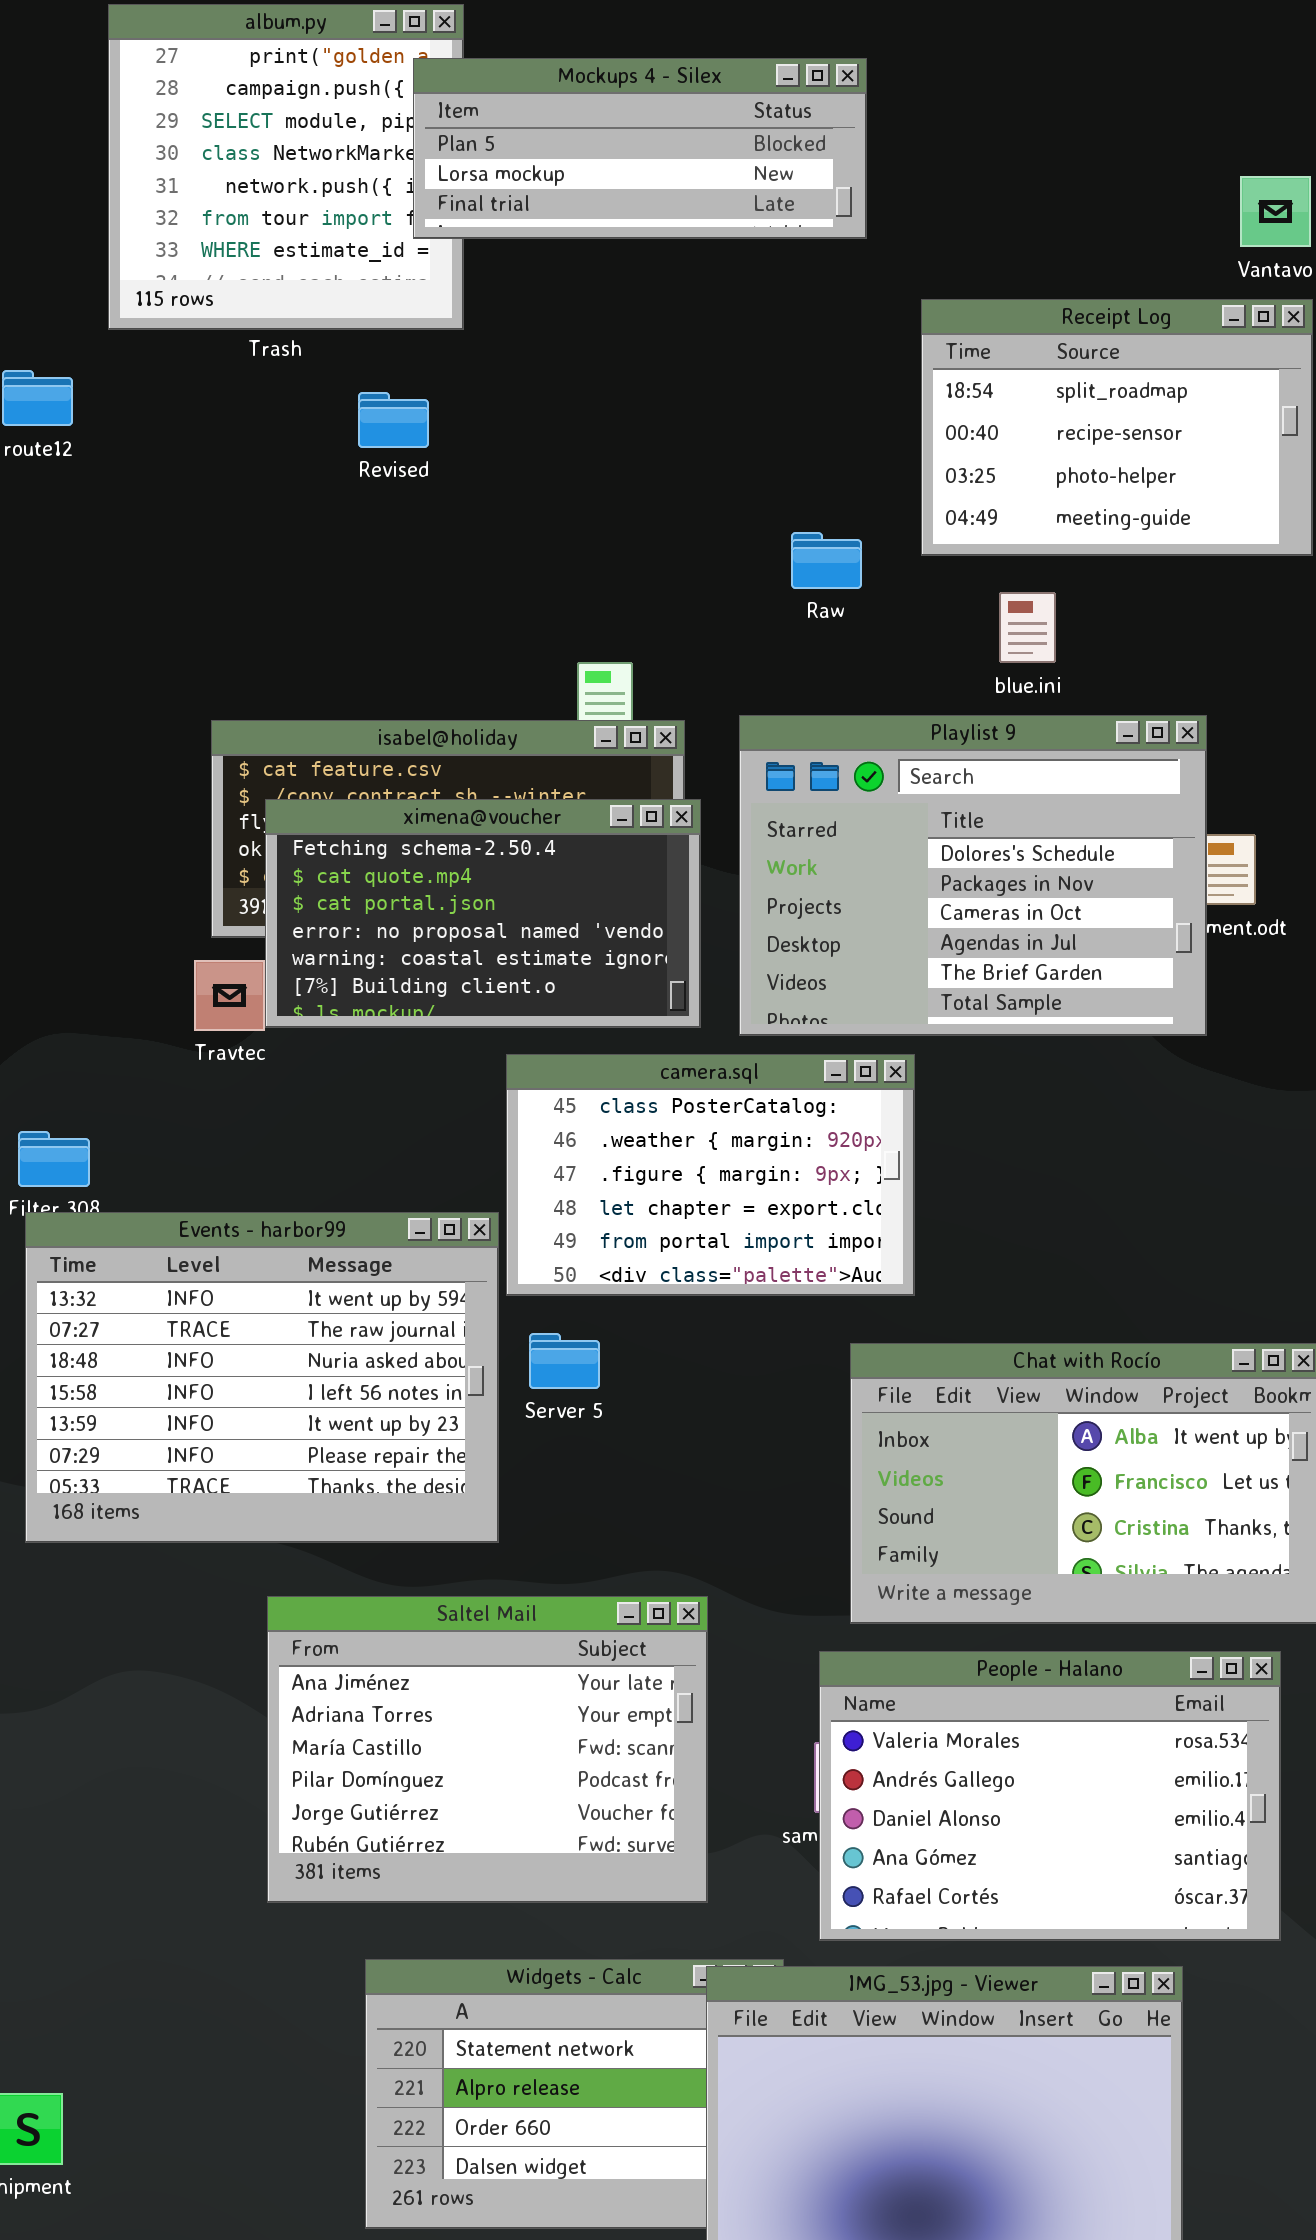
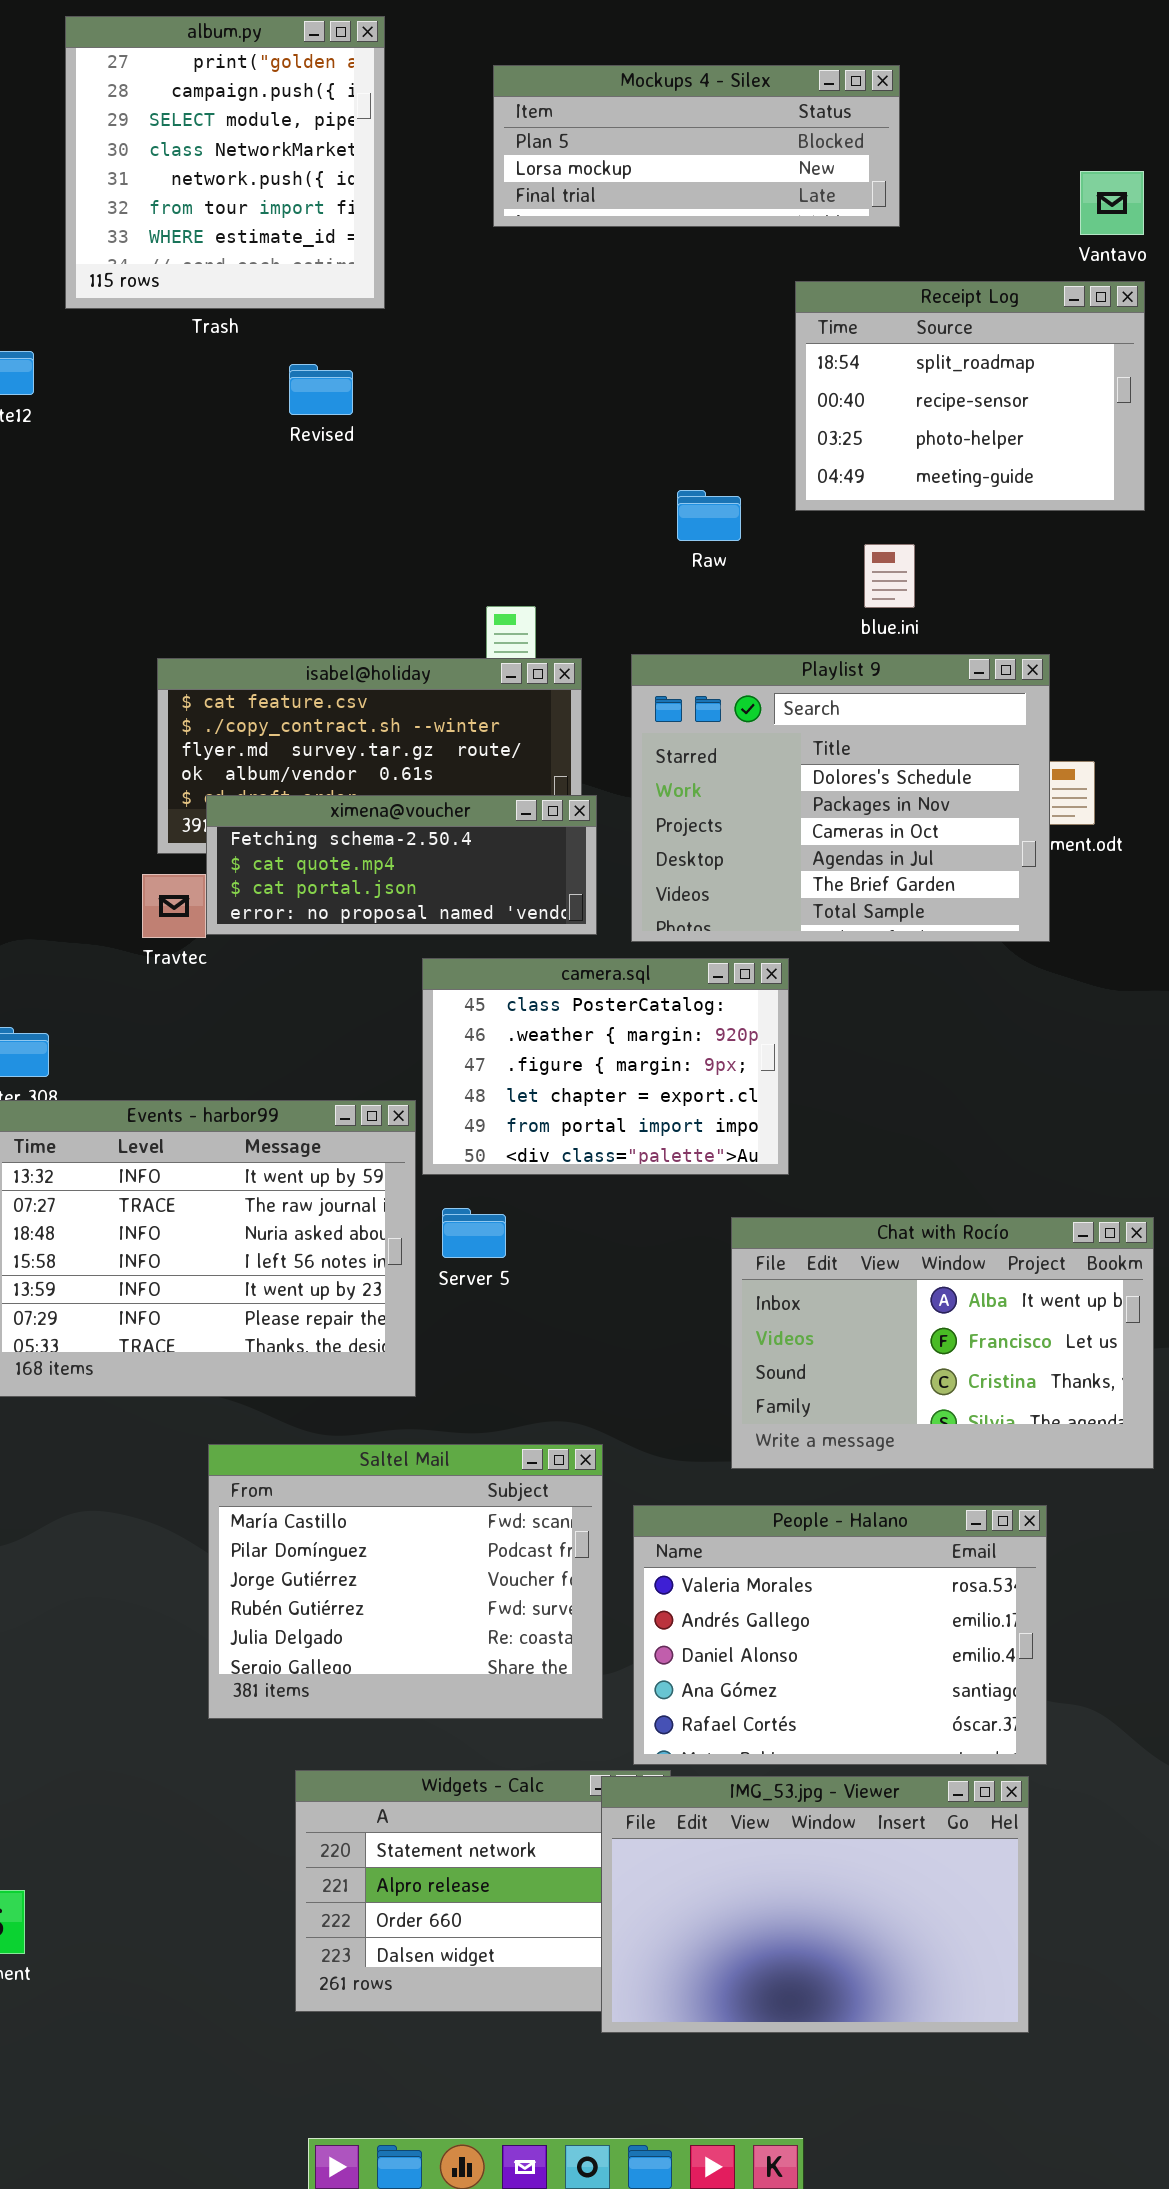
Mockups 4 - Silex: [413,58,867,239] -> [493,65,900,227], moved
ximena@voucher: [265,799,701,1028] -> [206,795,597,935], resized
Saltel Mail: [267,1596,708,1903] -> [208,1444,603,1719], scrolled down 2 rows
People - Halano: [819,1651,1281,1941] -> [633,1505,1047,1765], moved

